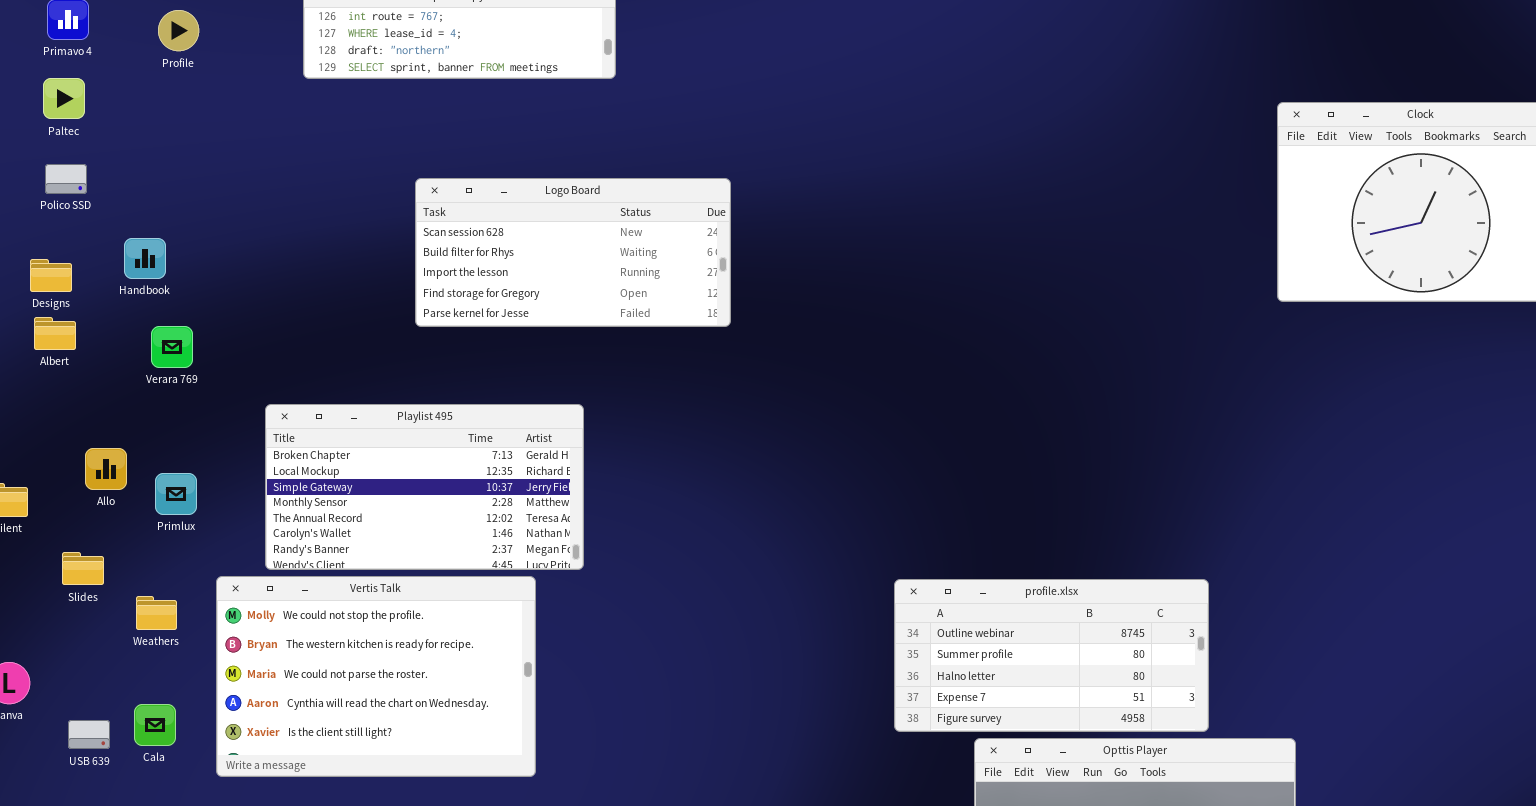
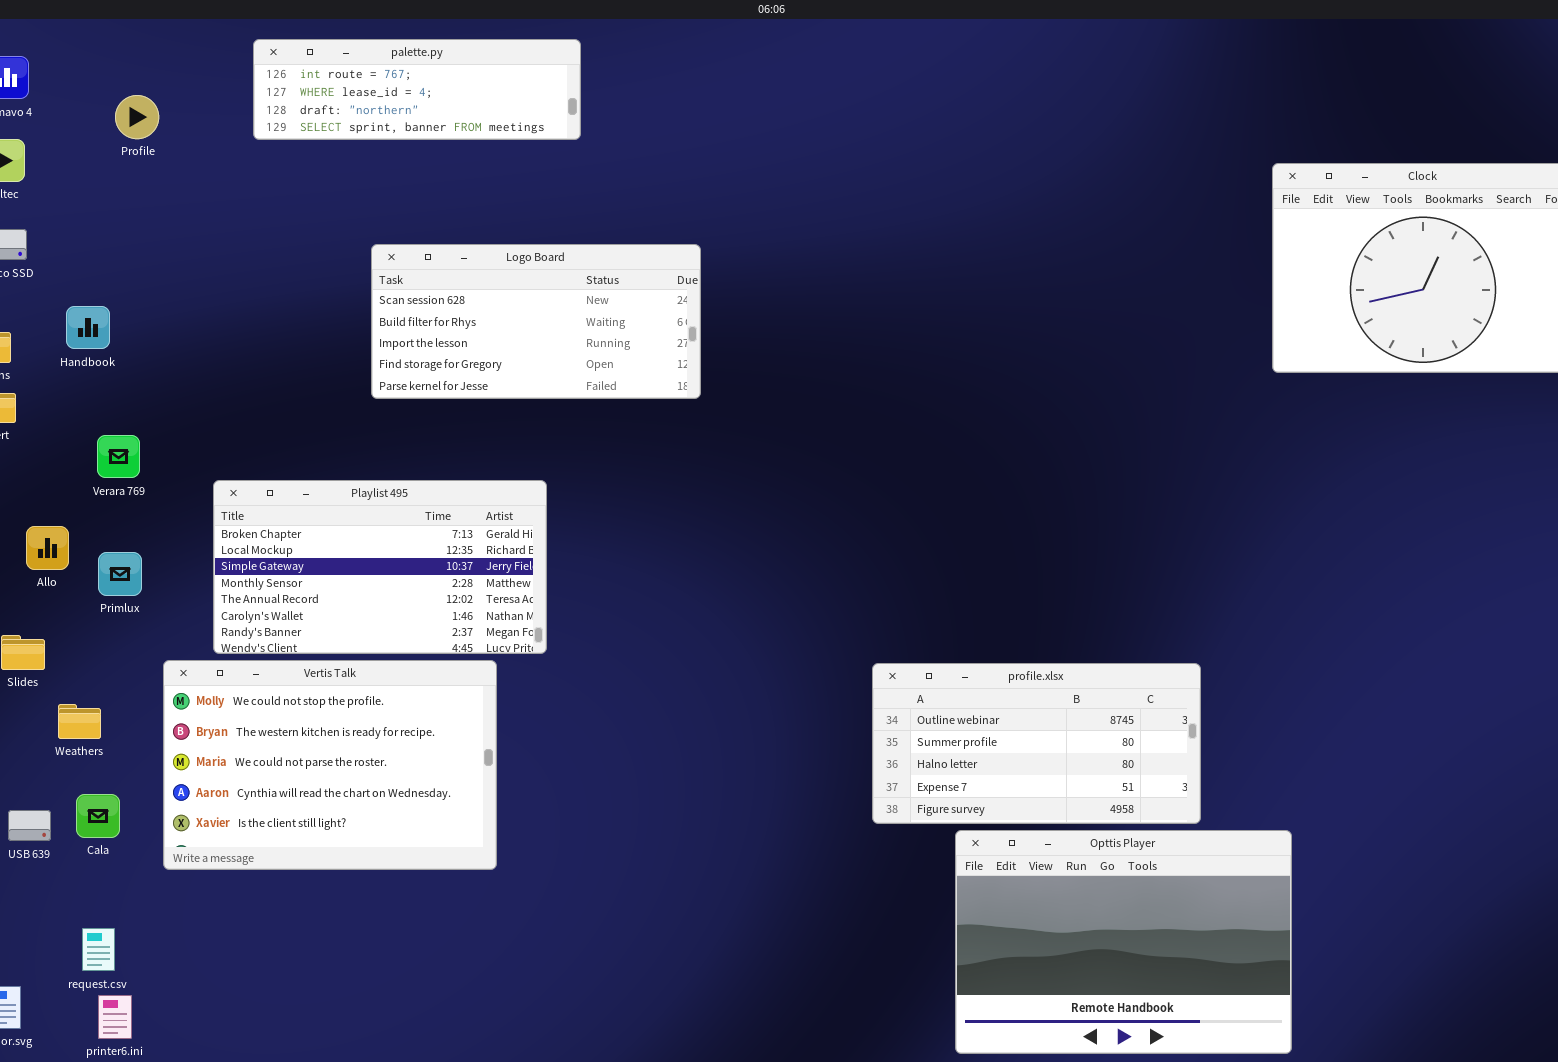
Profile: [158,10,199,51] -> [115,95,159,139], moved
Verara 769: [151,326,193,368] -> [97,435,140,478], moved
Weathers: [136,596,177,630] -> [58,704,101,739], moved

